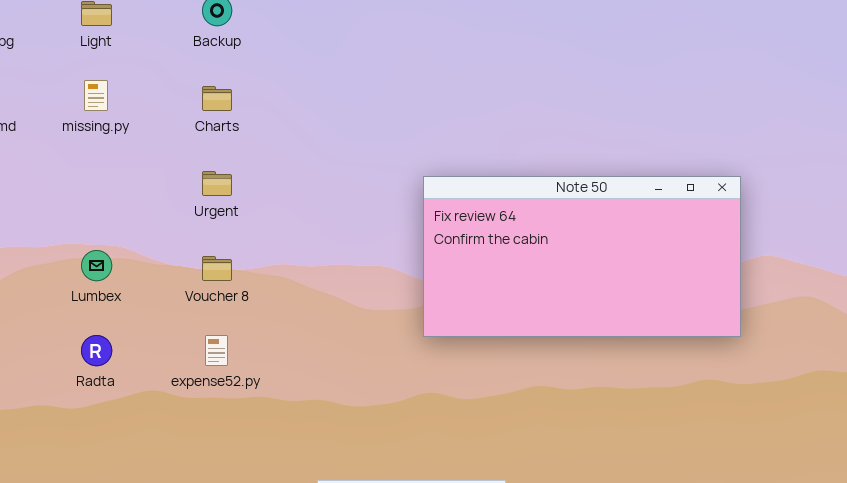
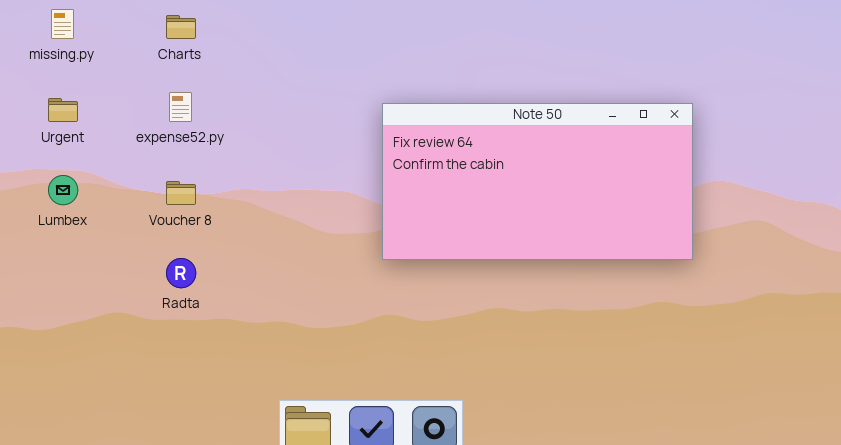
Urgent: [202,171,232,196] -> [48,98,78,122], moved
Radta: [81,335,112,366] -> [166,258,196,288], moved
expense52.py: [205,335,228,366] -> [169,92,192,122], moved

